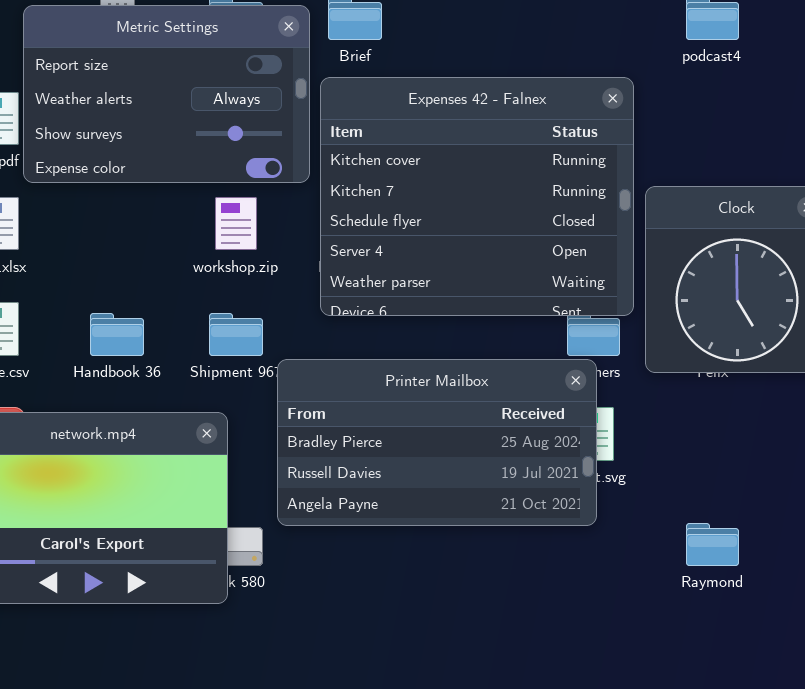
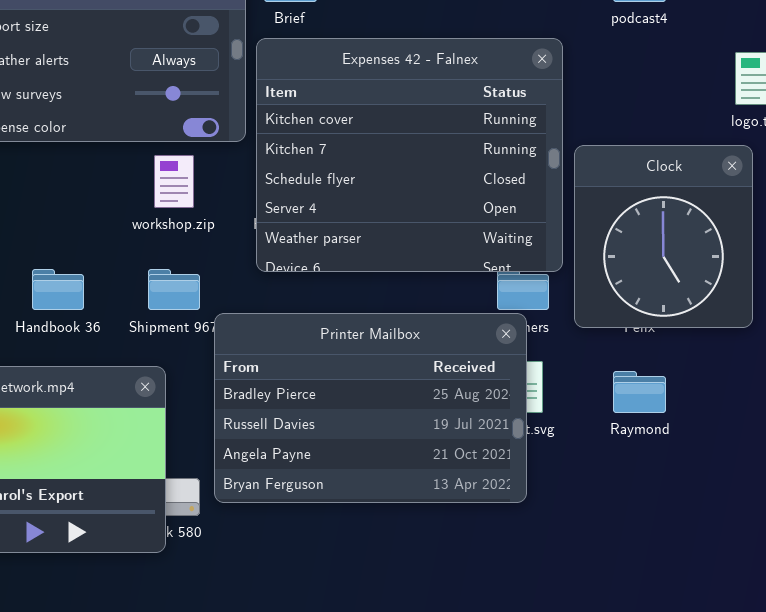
Printer Mailbox: [277,359,597,526] -> [214,313,527,503], resized
Raymond: [686,523,739,566] -> [613,371,666,413], moved

